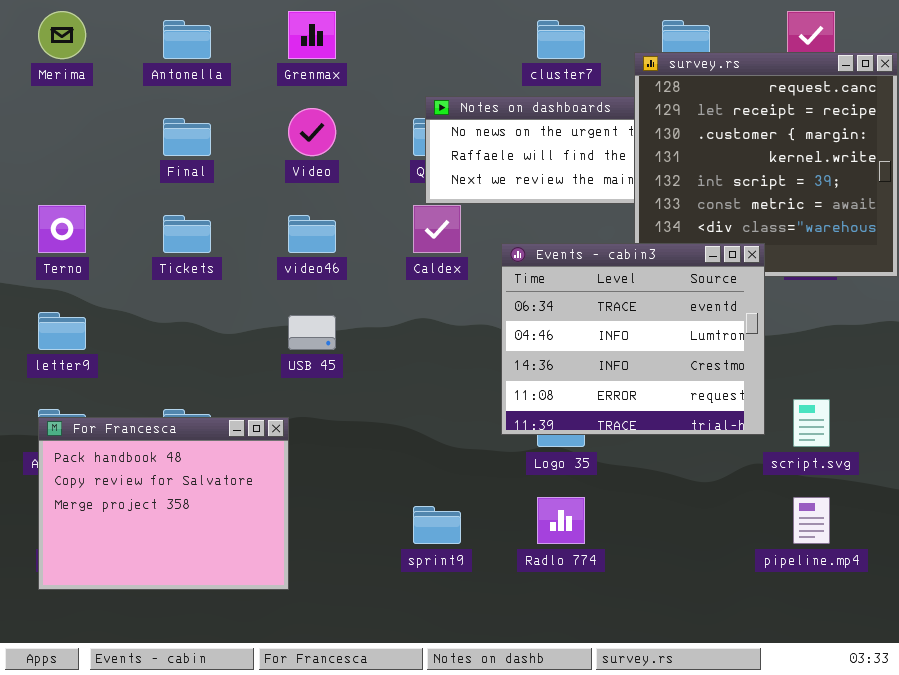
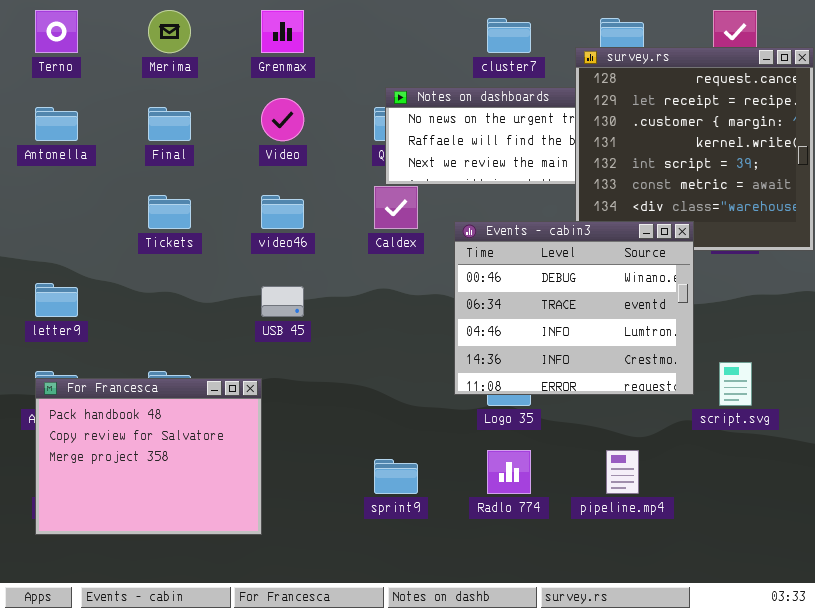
Merima: [38,11,86,59] -> [148,10,191,53], moved
Antonella: [163,20,211,59] -> [35,107,78,141], moved
Terno: [38,205,86,253] -> [35,10,78,53], moved
Events - cabin3: [501,243,765,435] -> [454,221,694,395], scrolled up 1 row
pipeline.mp4: [793,497,830,544] -> [606,450,639,494], moved

